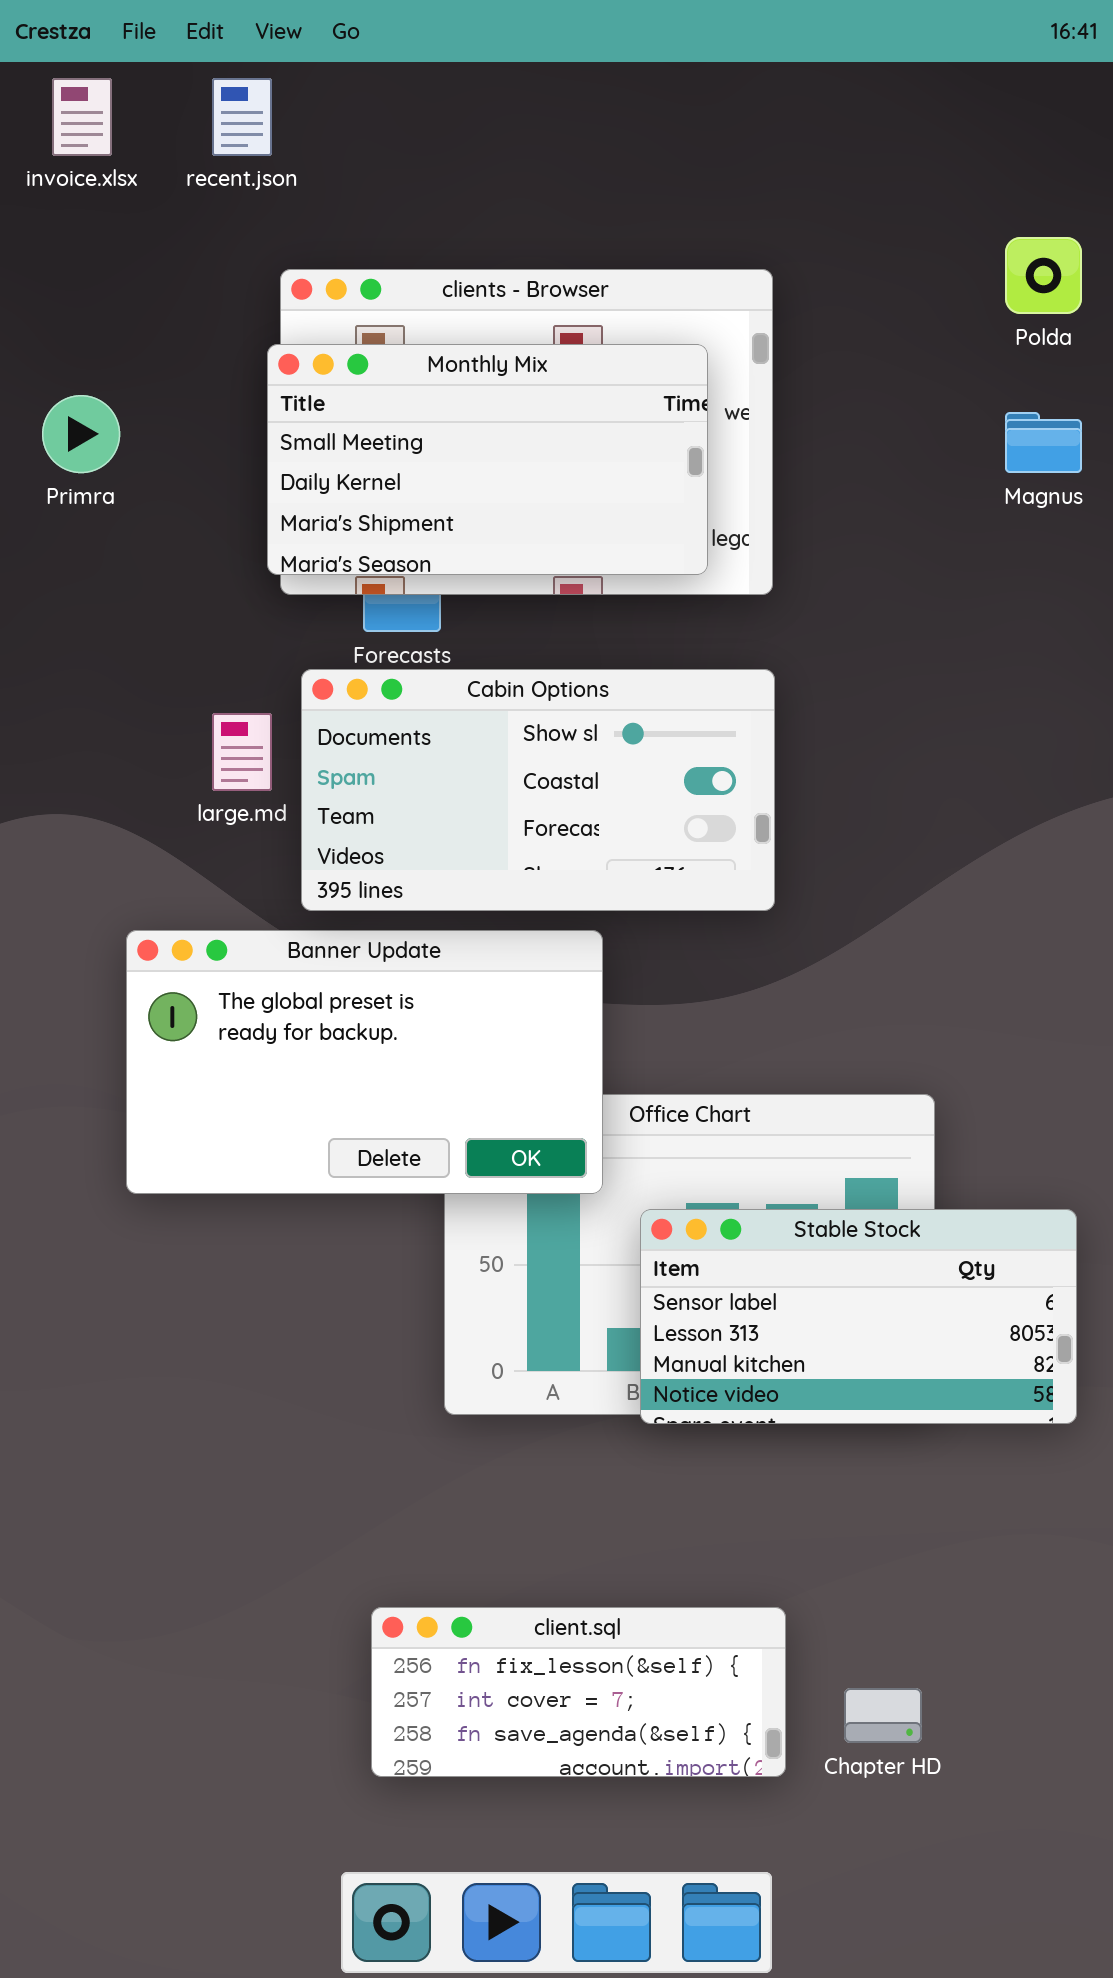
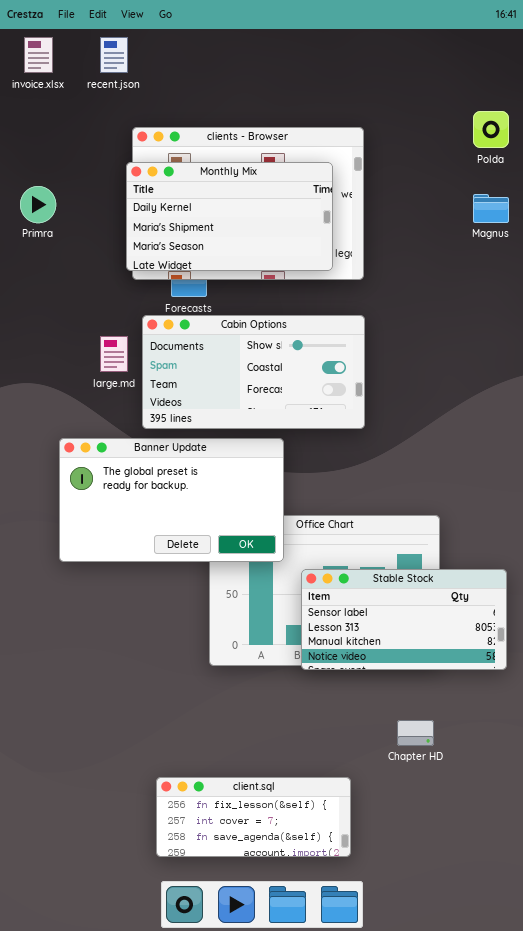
Monthly Mix: [267,344,708,575] -> [126,162,333,271], scrolled down 1 row
client.sql: [371,1607,786,1777] -> [156,777,351,857], moved
Chapter HD: [844,1688,922,1743] -> [397,720,434,746], moved

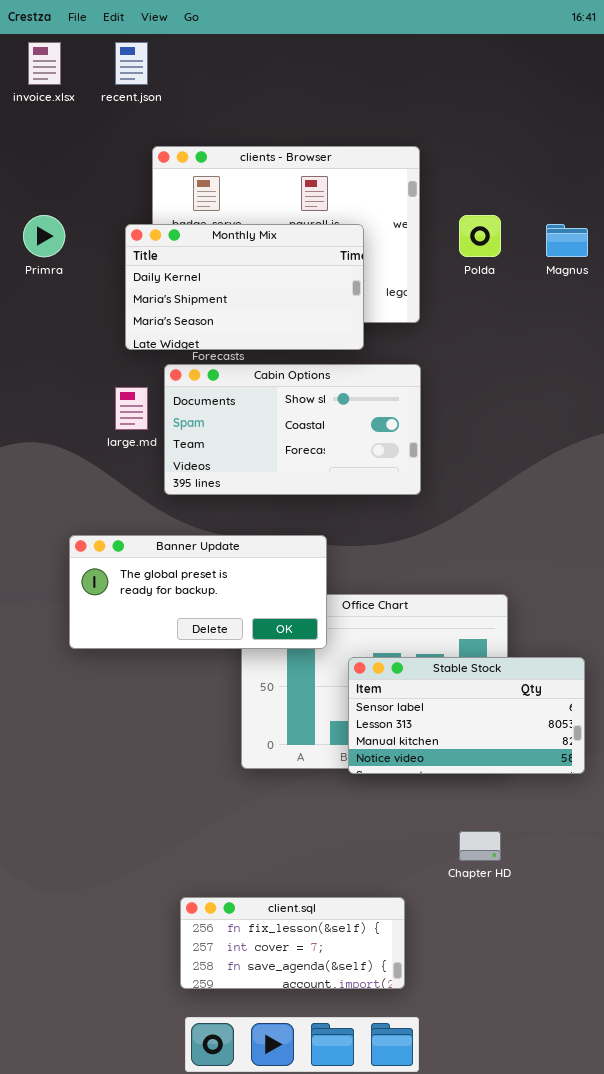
Polda: [473,111,509,148] -> [459,215,501,257], moved
Monthly Mix: [126,162,333,271] -> [125,224,364,350], moved
Banner Update: [59,438,284,562] -> [69,535,327,649], resized

